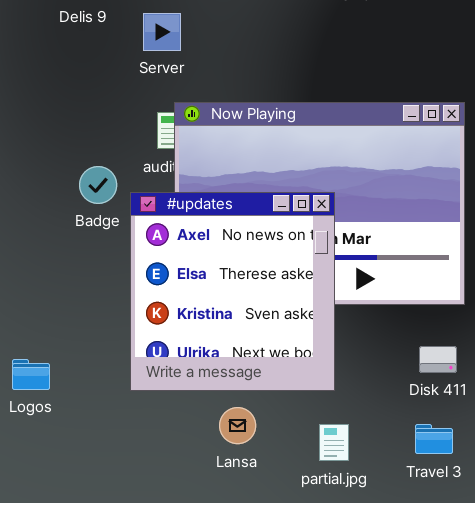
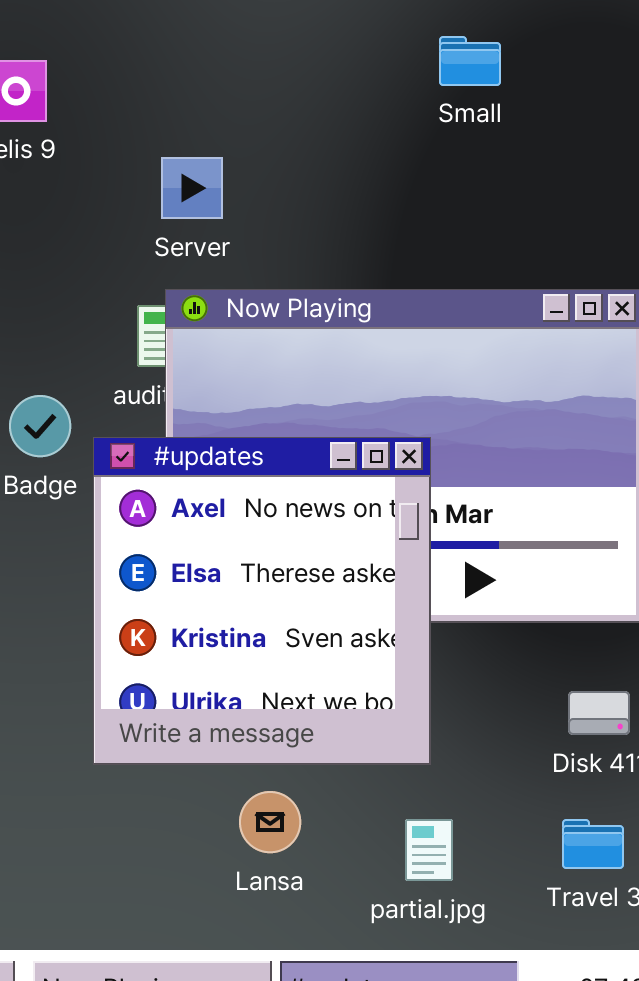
Server: [143,13,181,51] -> [161,157,223,219], moved

